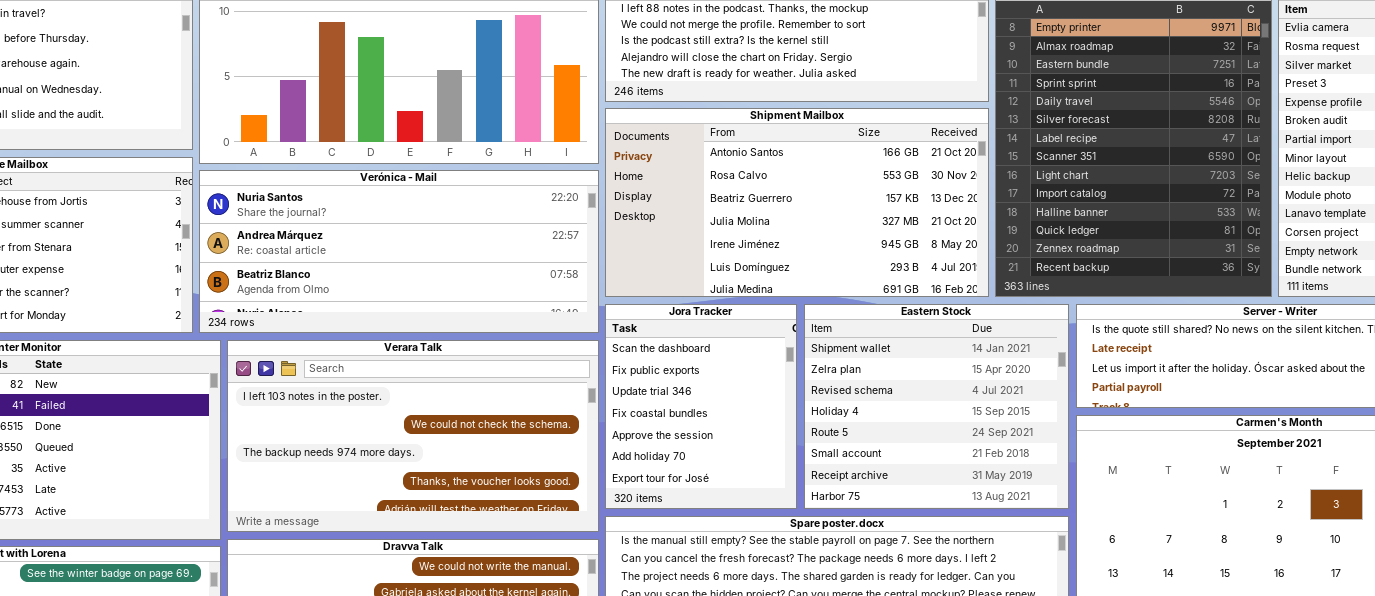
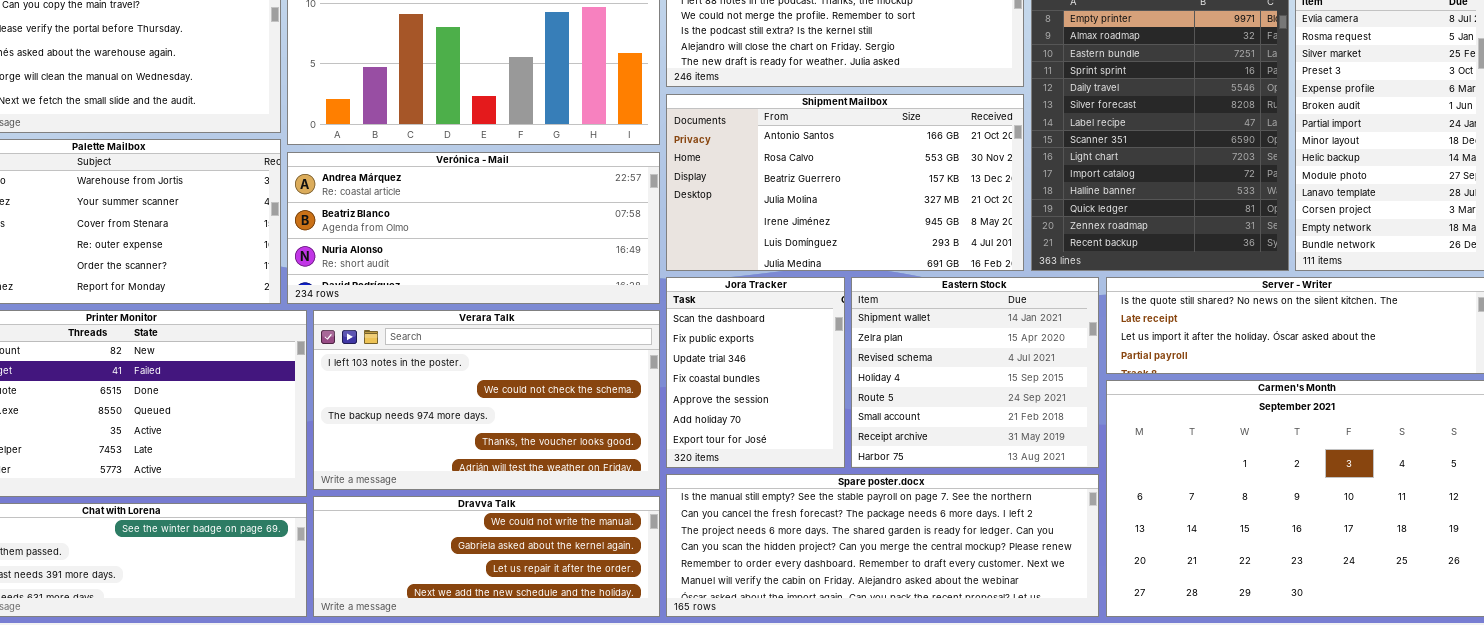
Verónica - Mail: [199,170,599,333] -> [287,152,660,304], scrolled down 1 row

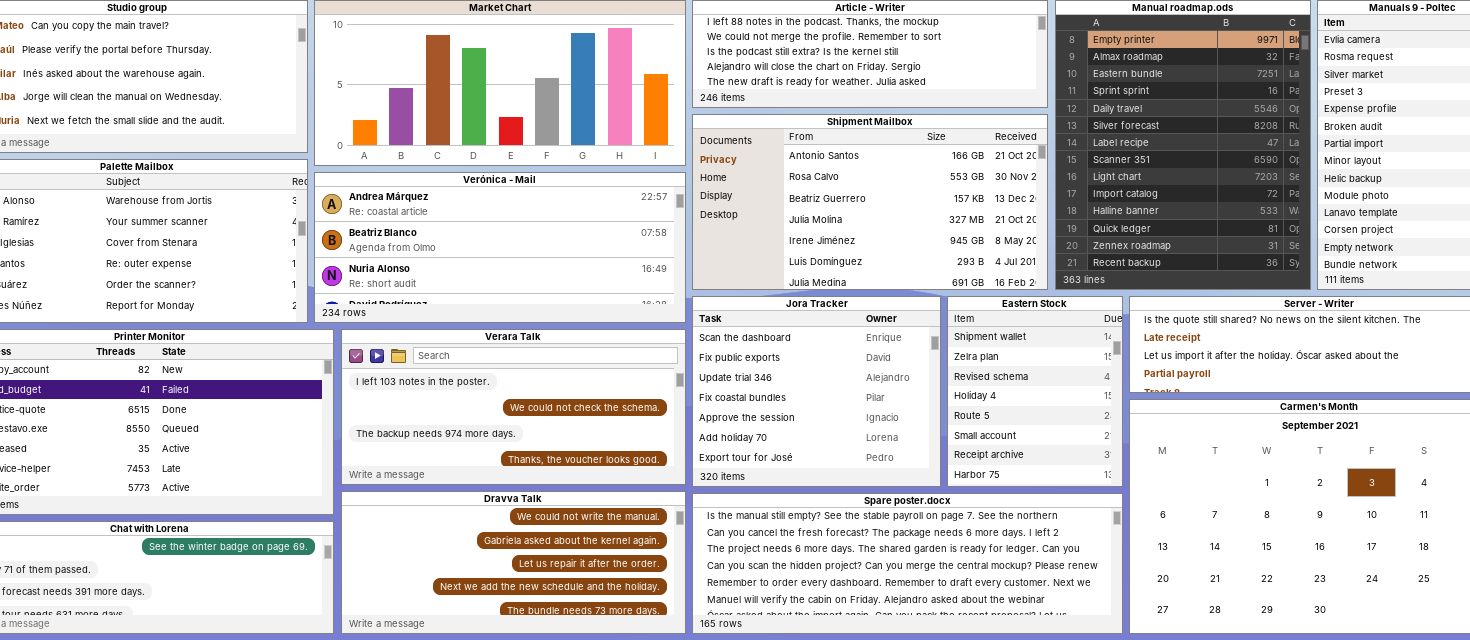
Jora Tracker: [666,277,845,468] -> [692,296,941,487], resized
Eastern Stock: [851,277,1099,468] -> [947,296,1123,487], resized
Verara Talk: [313,310,660,490] -> [341,329,686,485], resized
Dravva Talk: [313,496,660,617] -> [341,491,686,634], resized

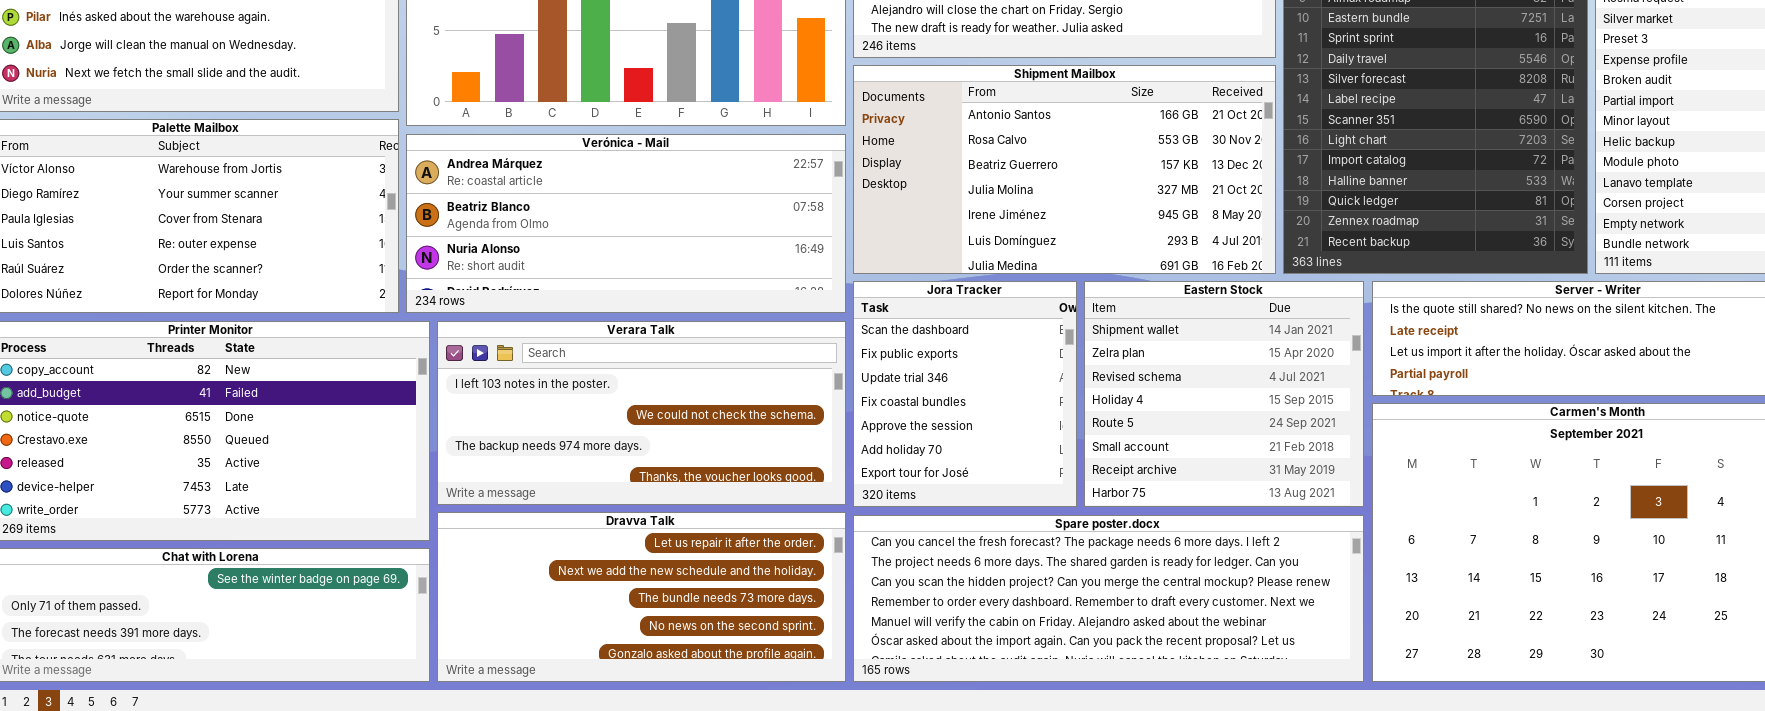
Jora Tracker: [692,296,941,487] -> [853,281,1077,507], resized
Eastern Stock: [947,296,1123,487] -> [1084,281,1364,507], resized
Dravva Talk: [341,491,686,634] -> [437,512,846,682], scrolled down 2 rows
Spare poster.docx: [692,493,1123,634] -> [853,515,1364,682], scrolled down 1 row

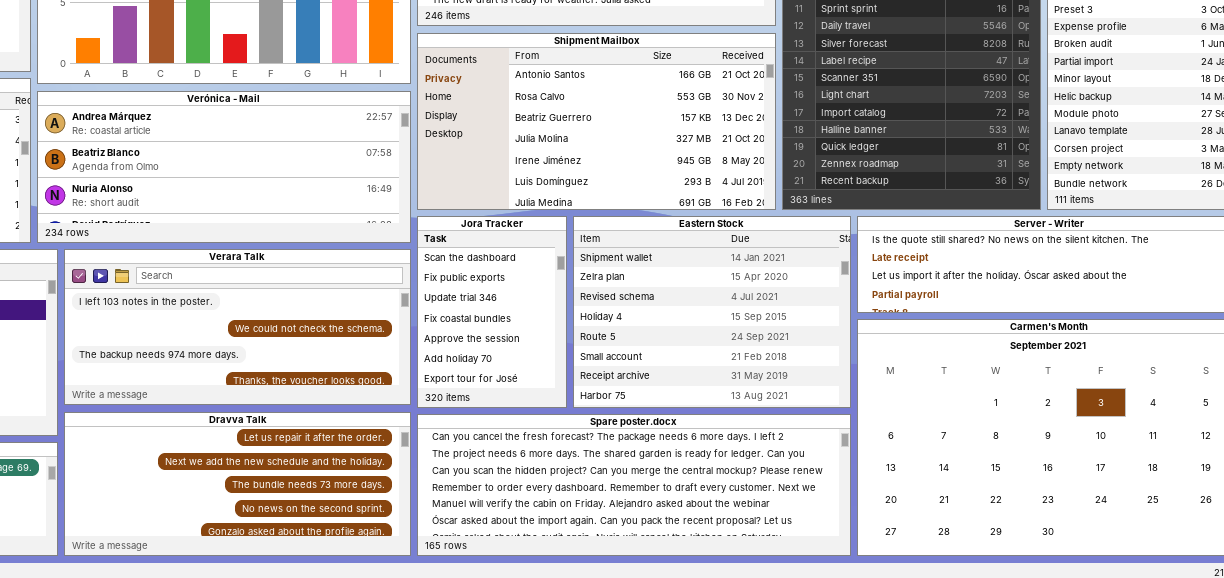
Jora Tracker: [853,281,1077,507] -> [417,216,567,408], resized
Eastern Stock: [1084,281,1364,507] -> [573,216,851,408], resized

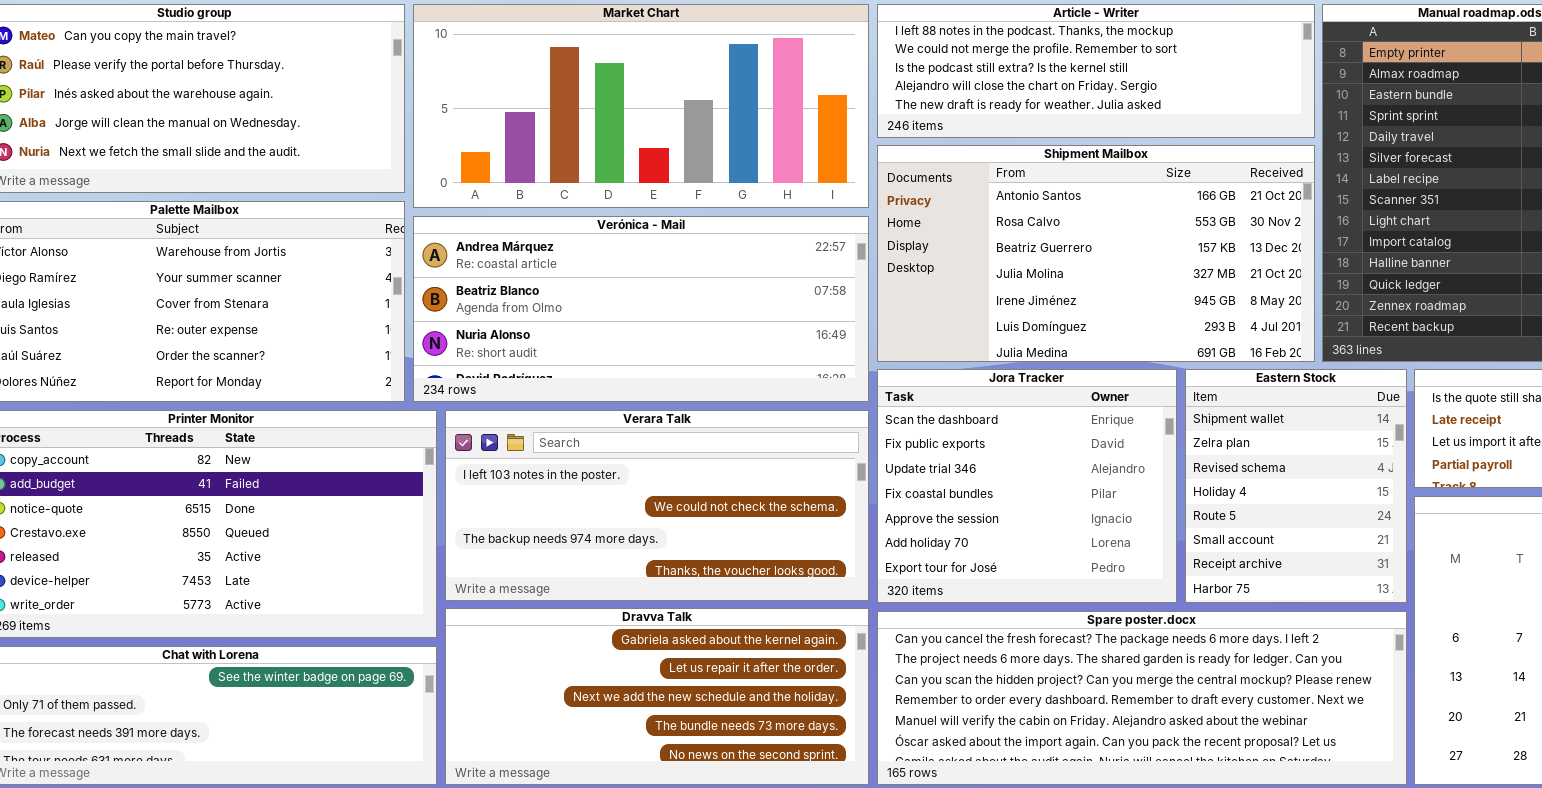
Jora Tracker: [417,216,567,408] -> [877,369,1177,603], resized
Eastern Stock: [573,216,851,408] -> [1185,369,1407,603], resized
Dravva Talk: [64,412,411,556] -> [445,608,869,785], scrolled up 1 row

